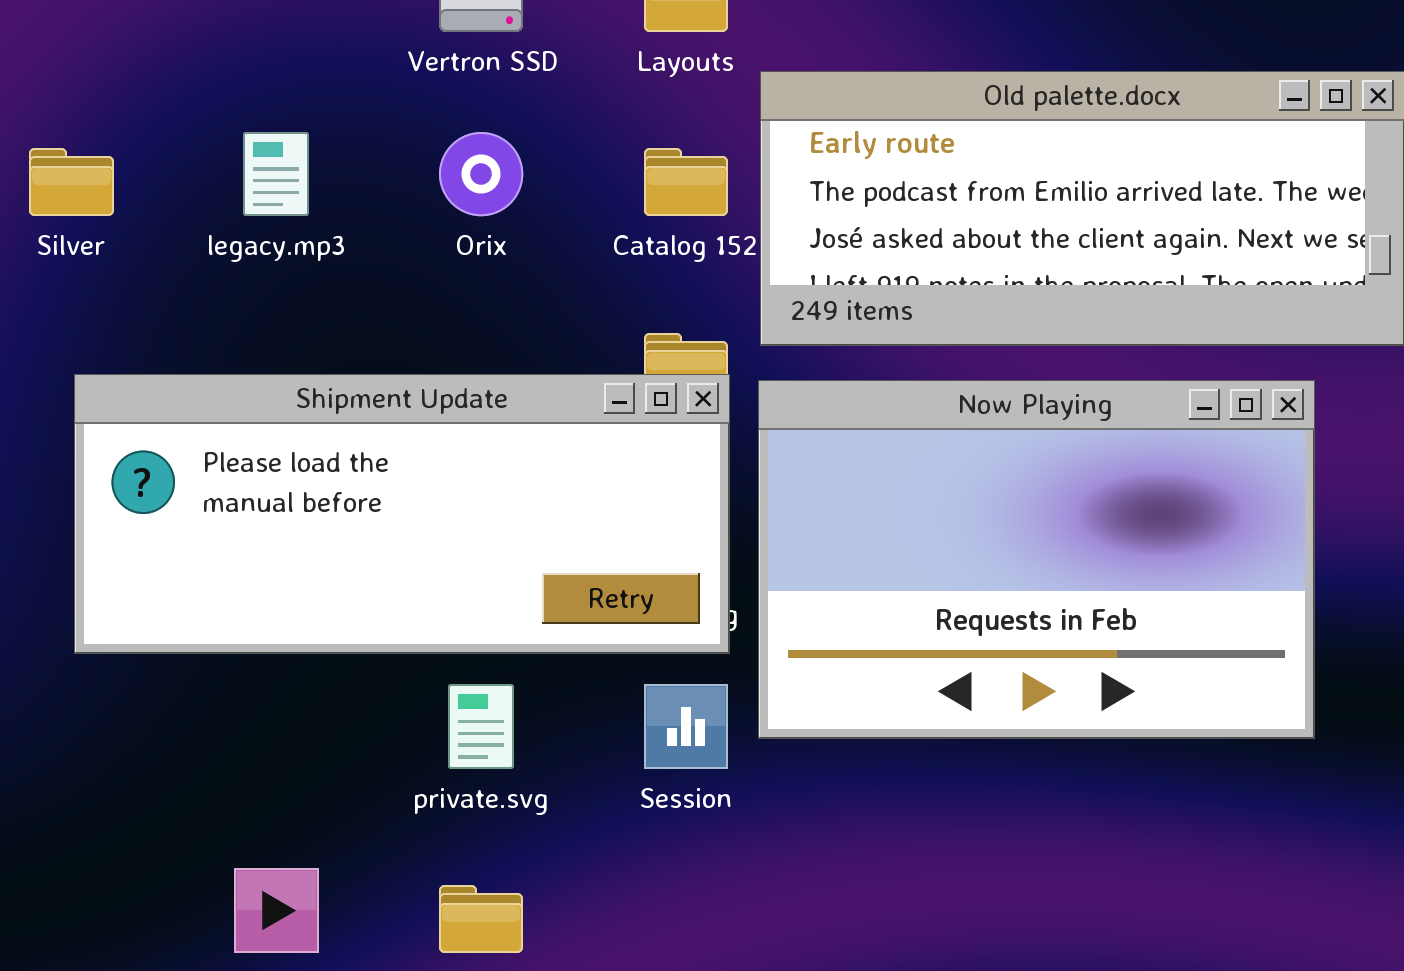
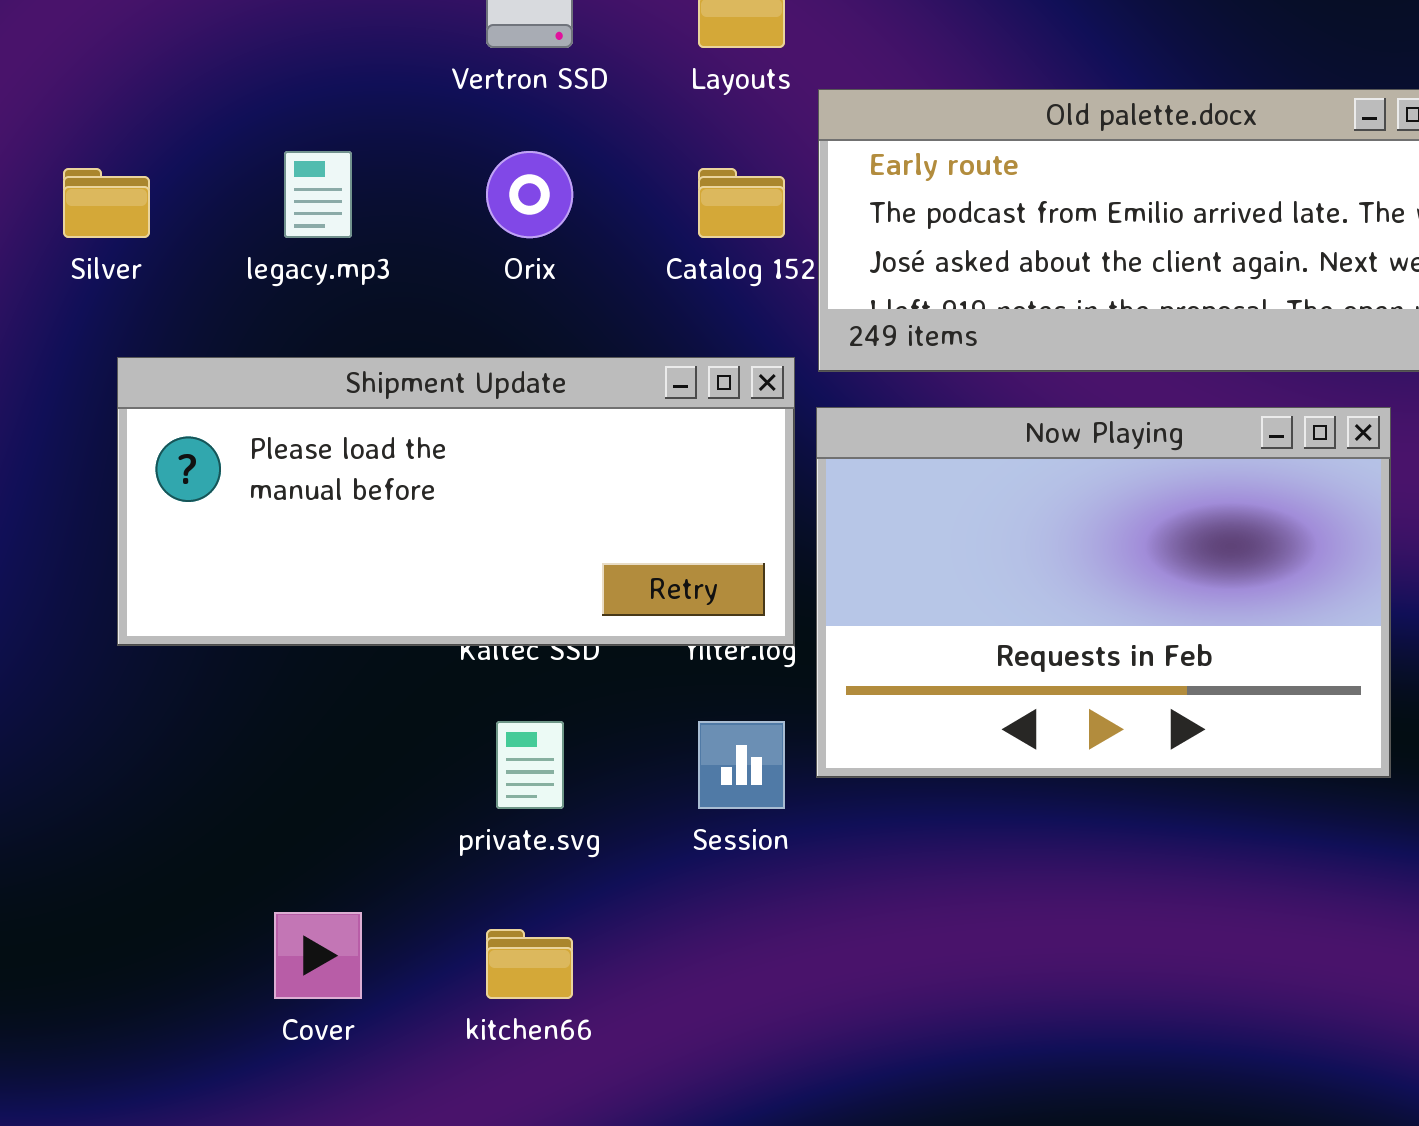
Shipment Update: [74,374,730,654] -> [117,357,795,646], moved

